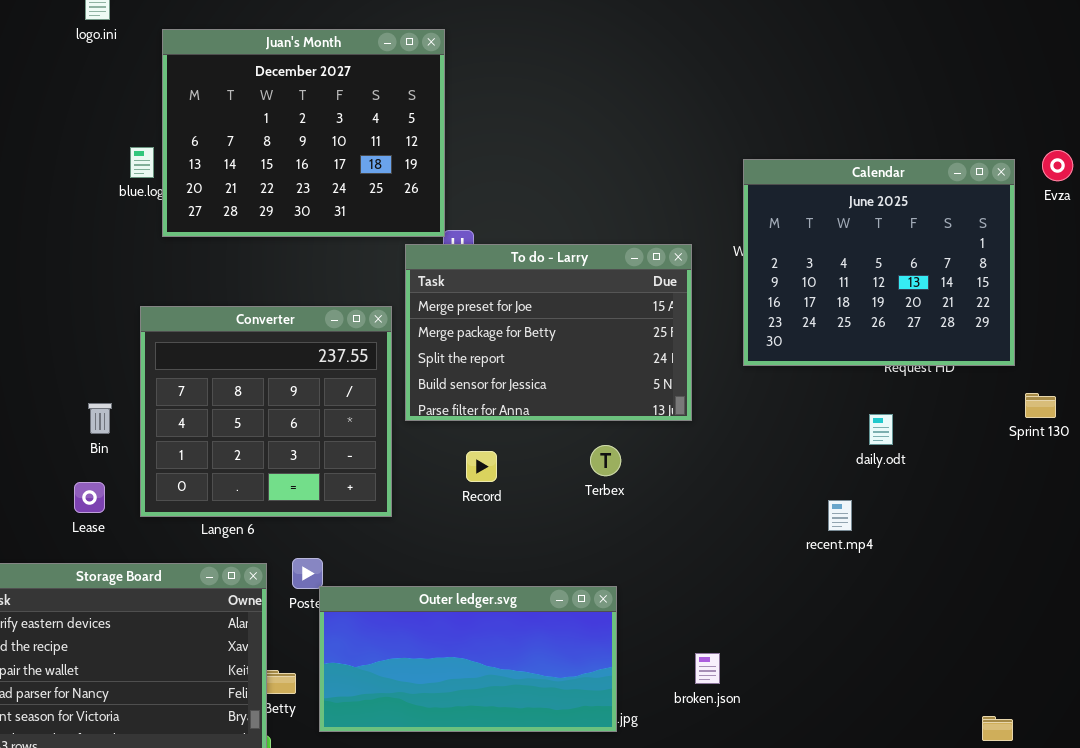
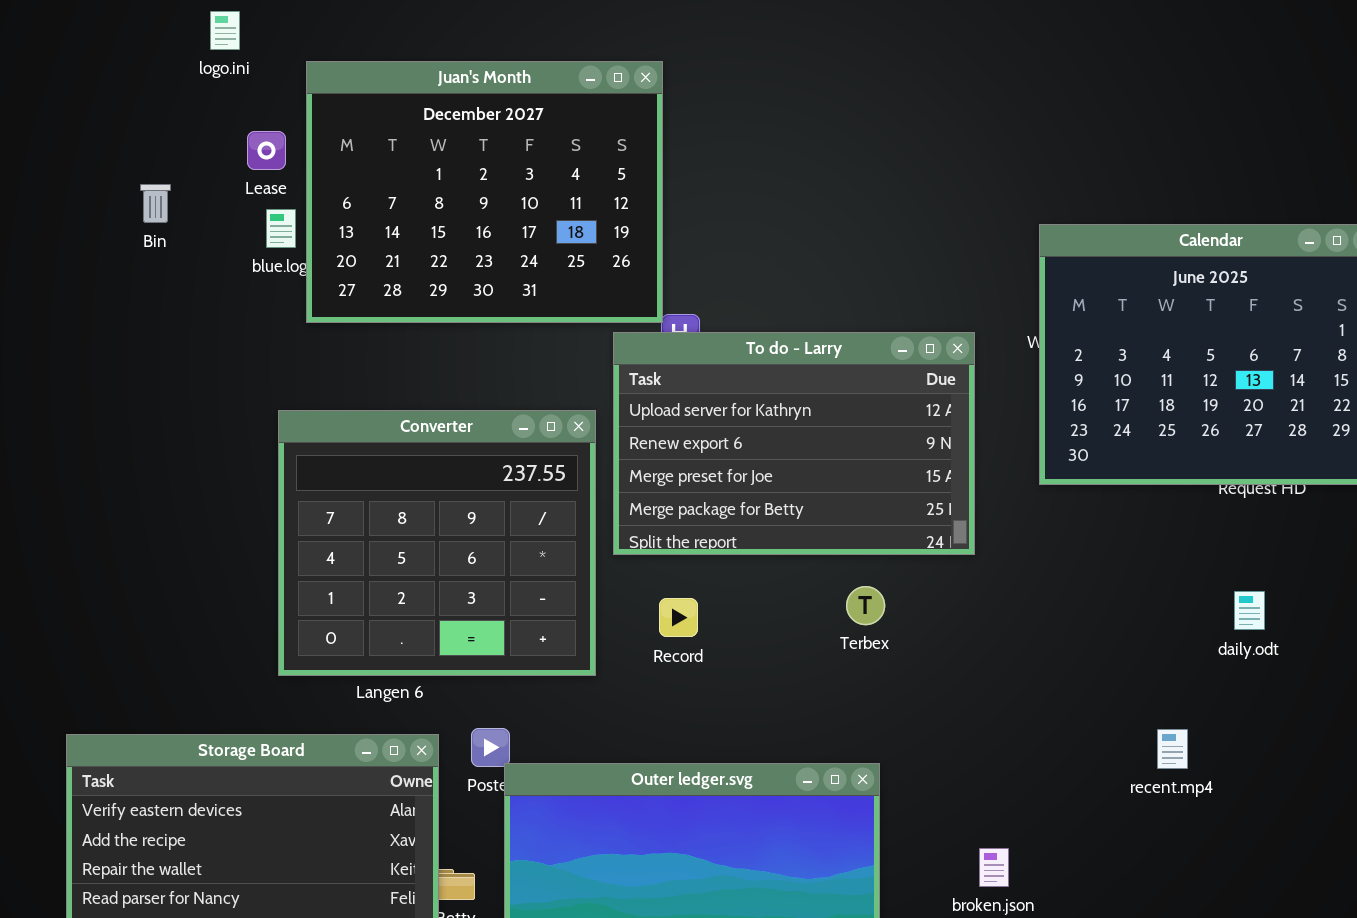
To do - Larry: [405,244,692,421] -> [613,332,975,555], scrolled up 2 rows
Bin: [88,403,112,434] -> [140,184,171,223], moved
daily.odt: [869,414,893,445] -> [1234,591,1265,630], moved
Record: [466,451,497,482] -> [659,598,698,637], moved
Lease: [74,482,105,513] -> [247,131,286,170], moved
recent.mp4: [828,500,852,531] -> [1157,729,1188,769], moved

